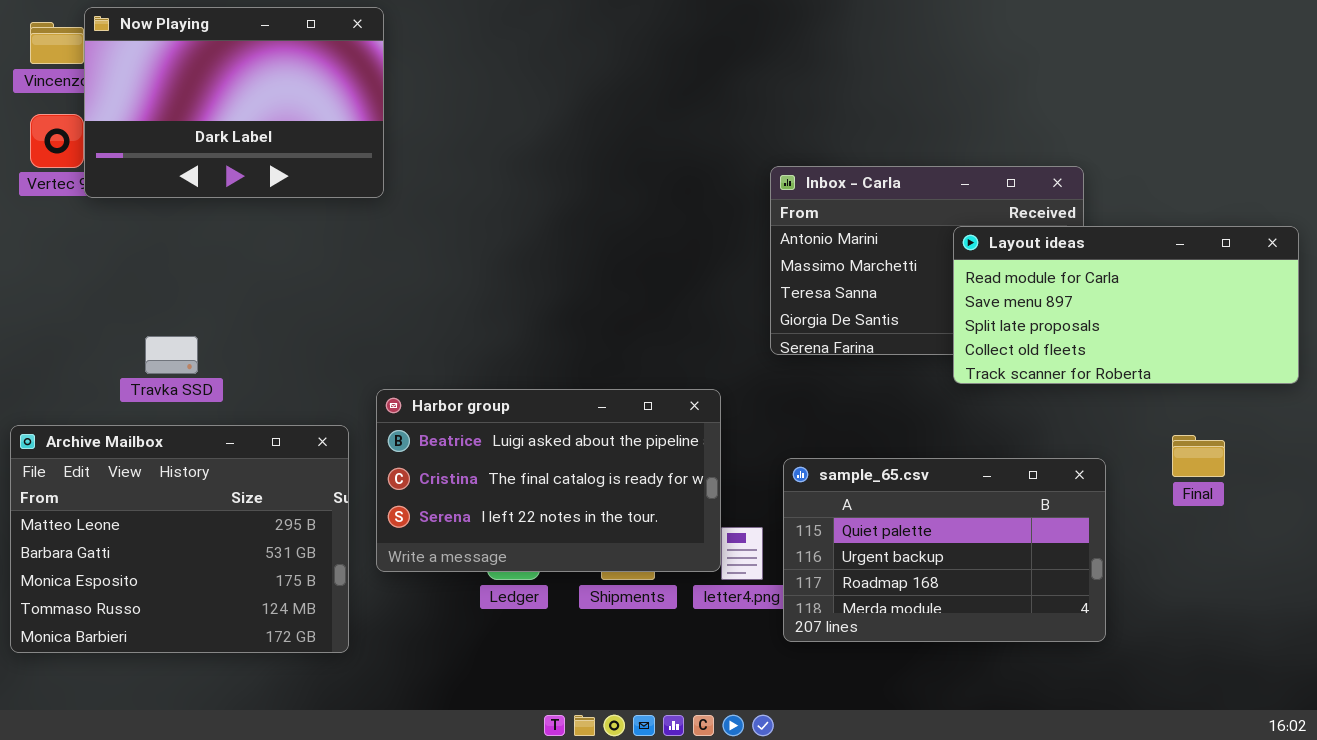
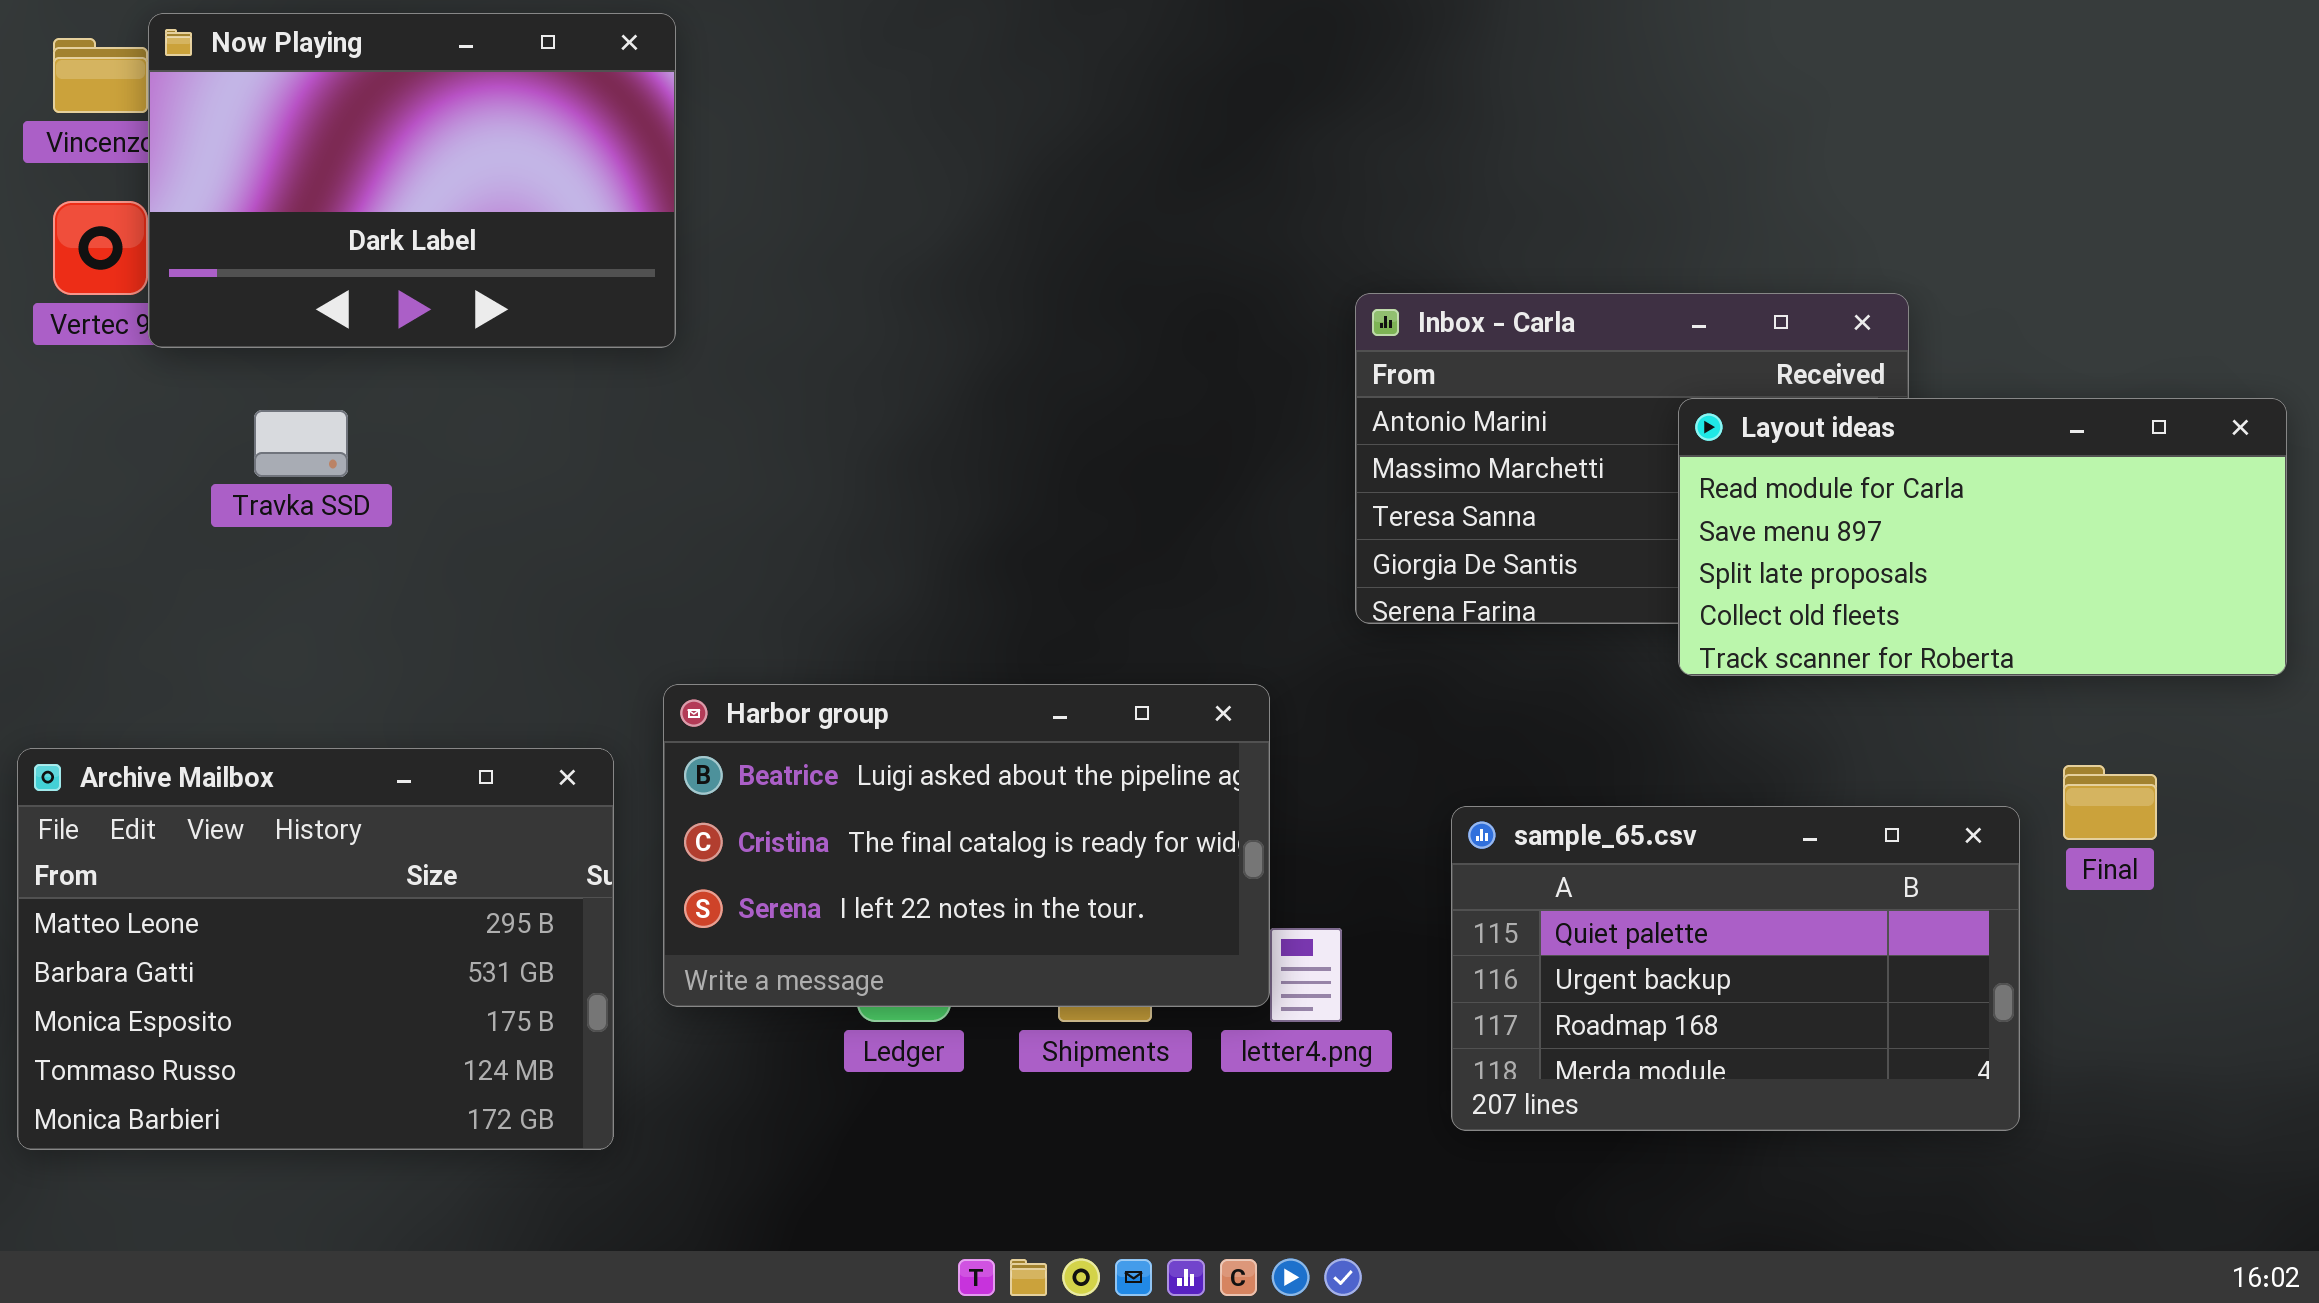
Travka SSD: [145,336,198,374] -> [254,410,348,477], moved
sample_65.csv: [783,458,1106,642] -> [1451,806,2020,1131], moved

